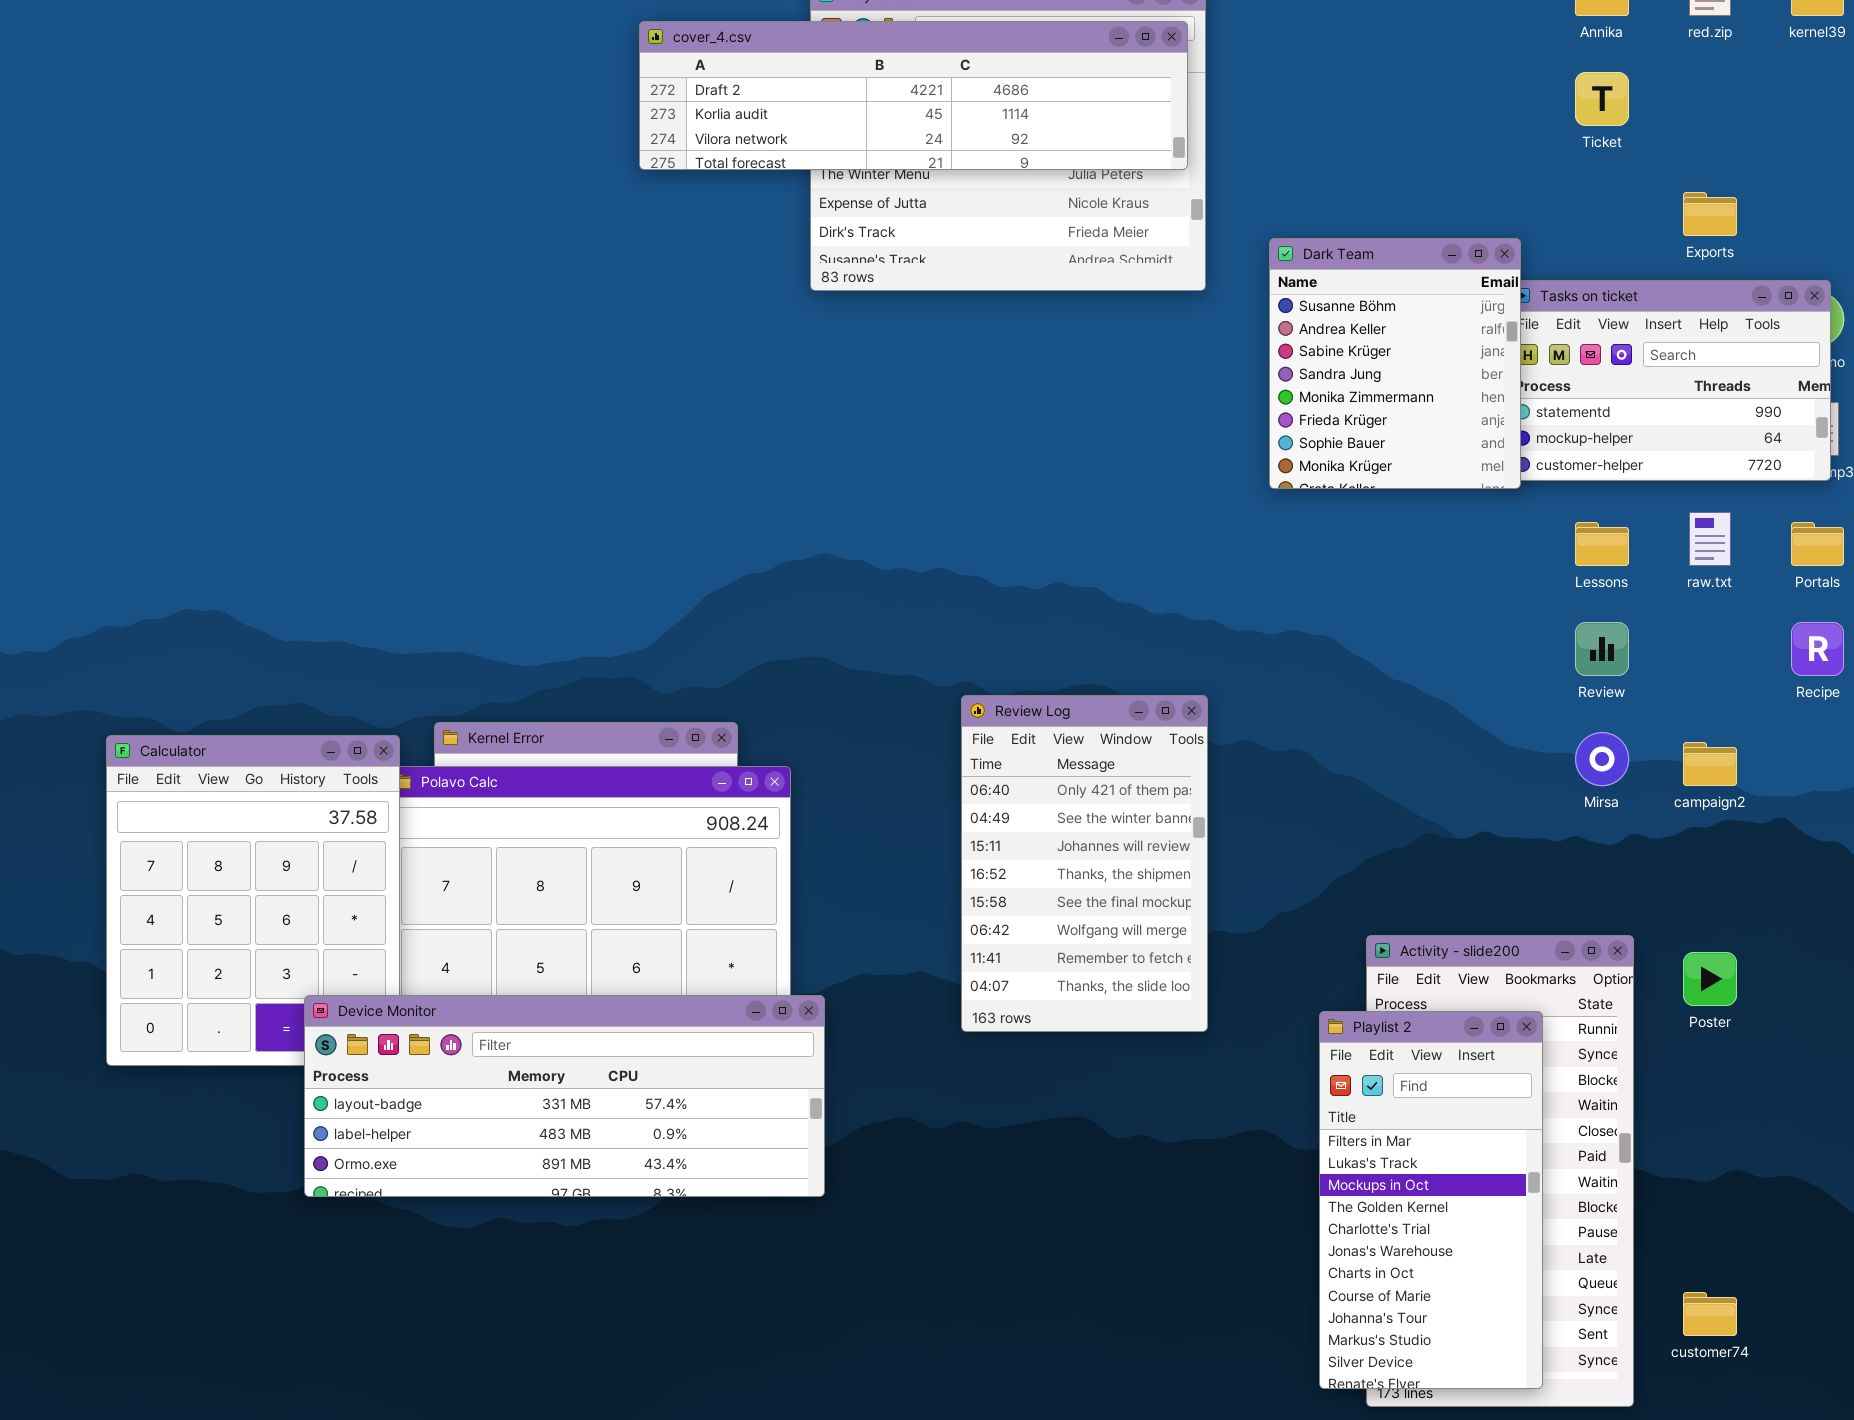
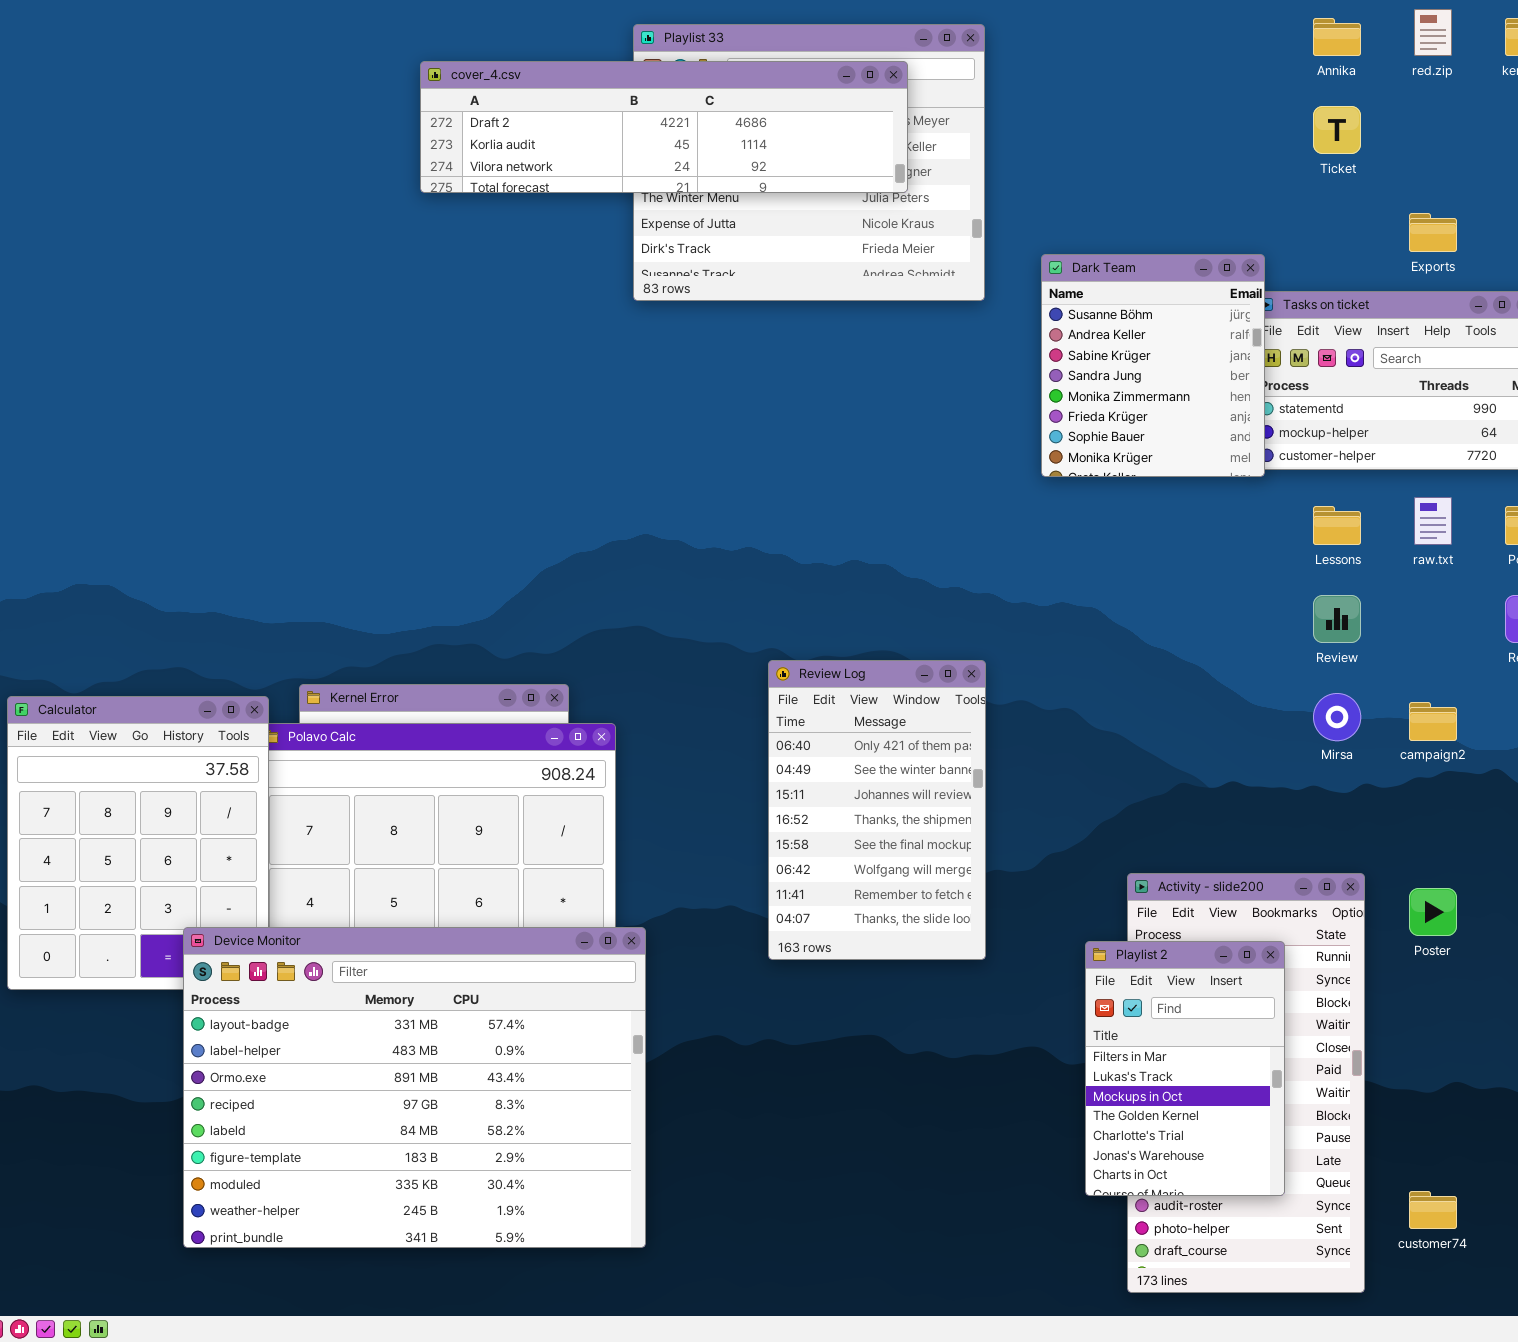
cover_4.csv: [639,21,1188,170] -> [420,61,908,193], moved
Device Monitor: [304,995,825,1197] -> [183,927,646,1248], resized
Playlist 2: [1319,1011,1543,1389] -> [1085,941,1285,1196], resized

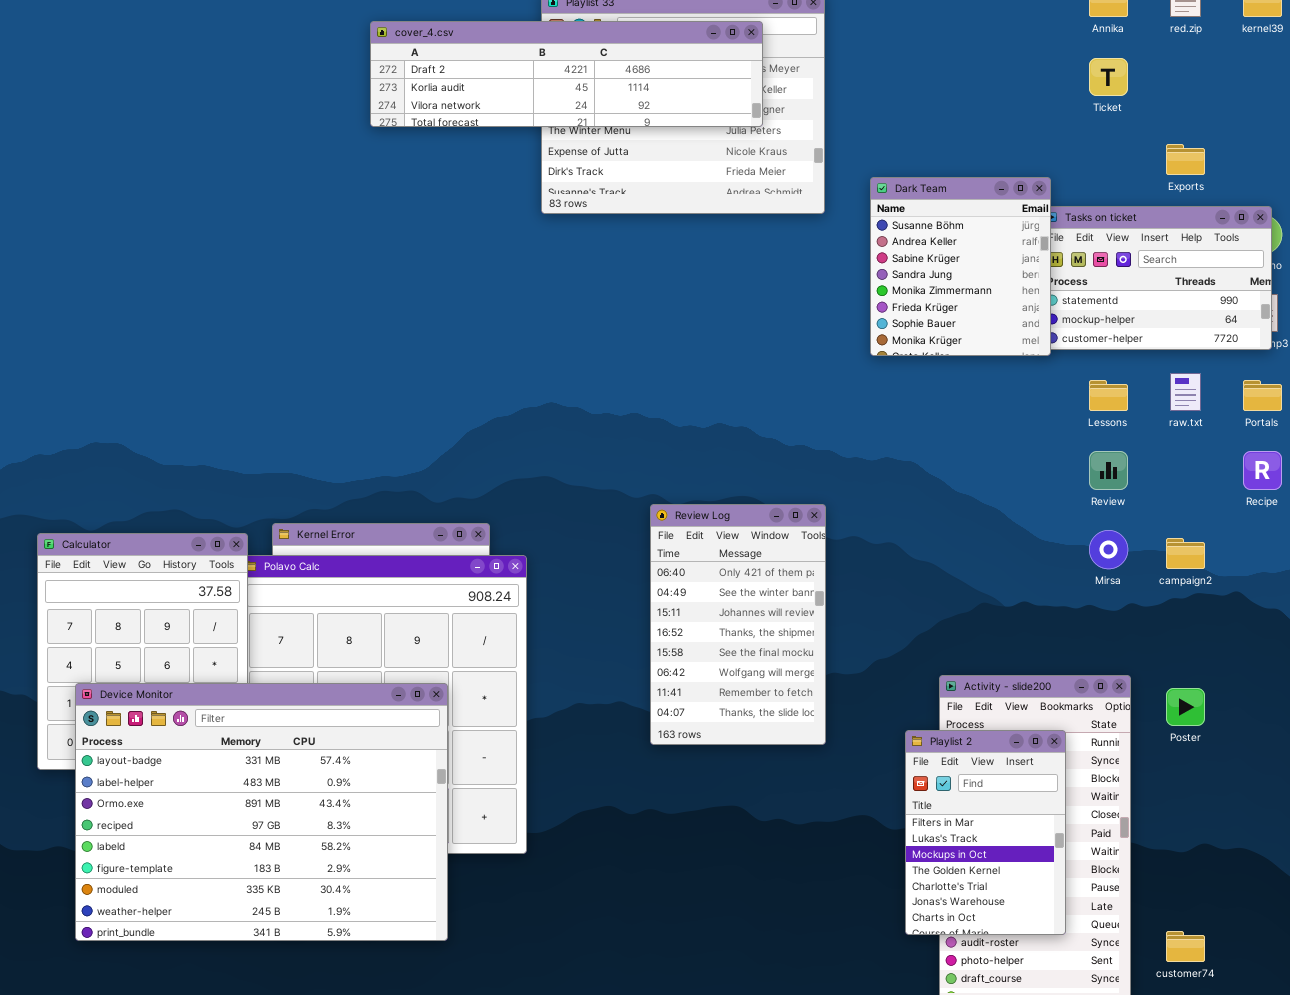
Device Monitor: [183,927,646,1248] -> [75,683,448,941], moved

